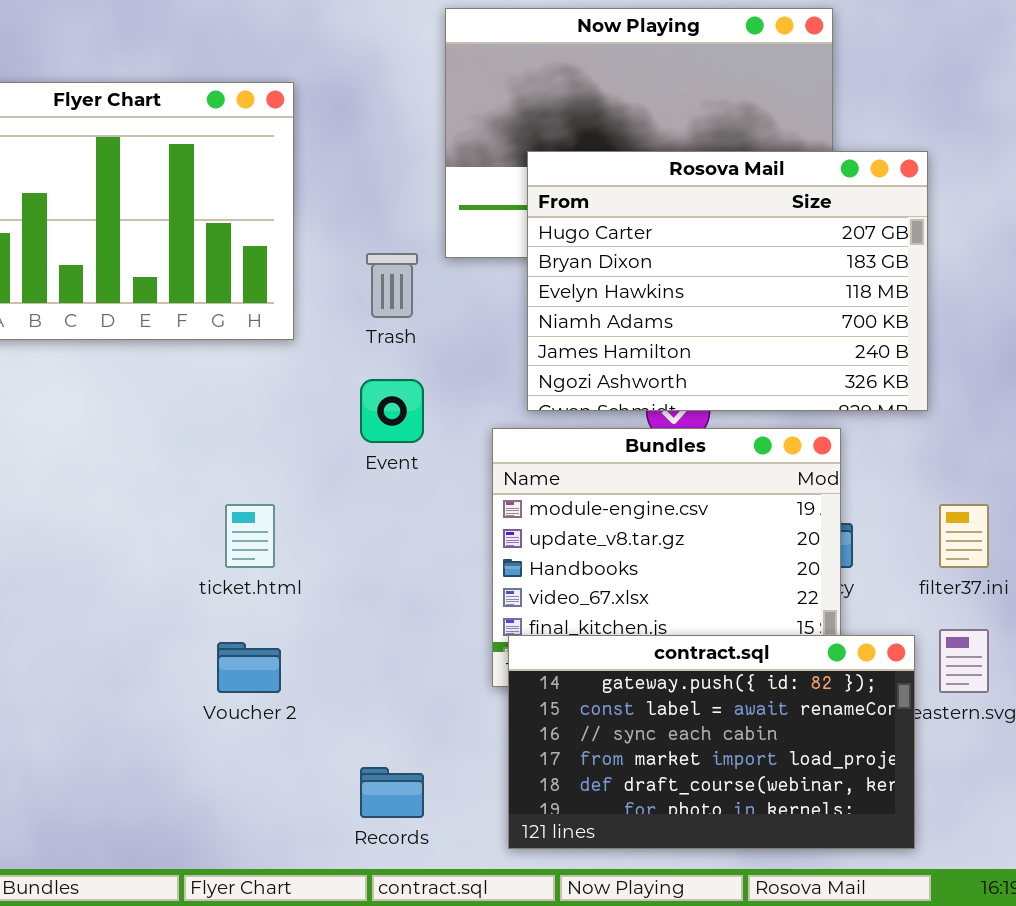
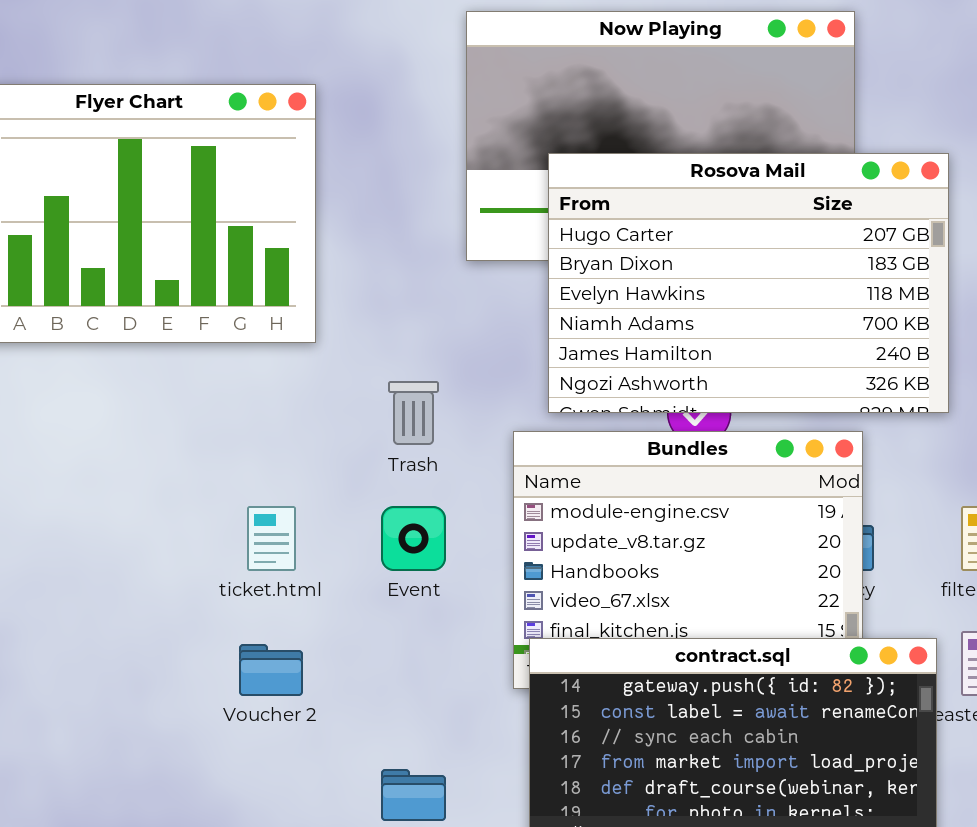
Trash: [366,253,418,318] -> [388,381,439,445], moved
Event: [360,379,424,443] -> [381,506,446,571], moved

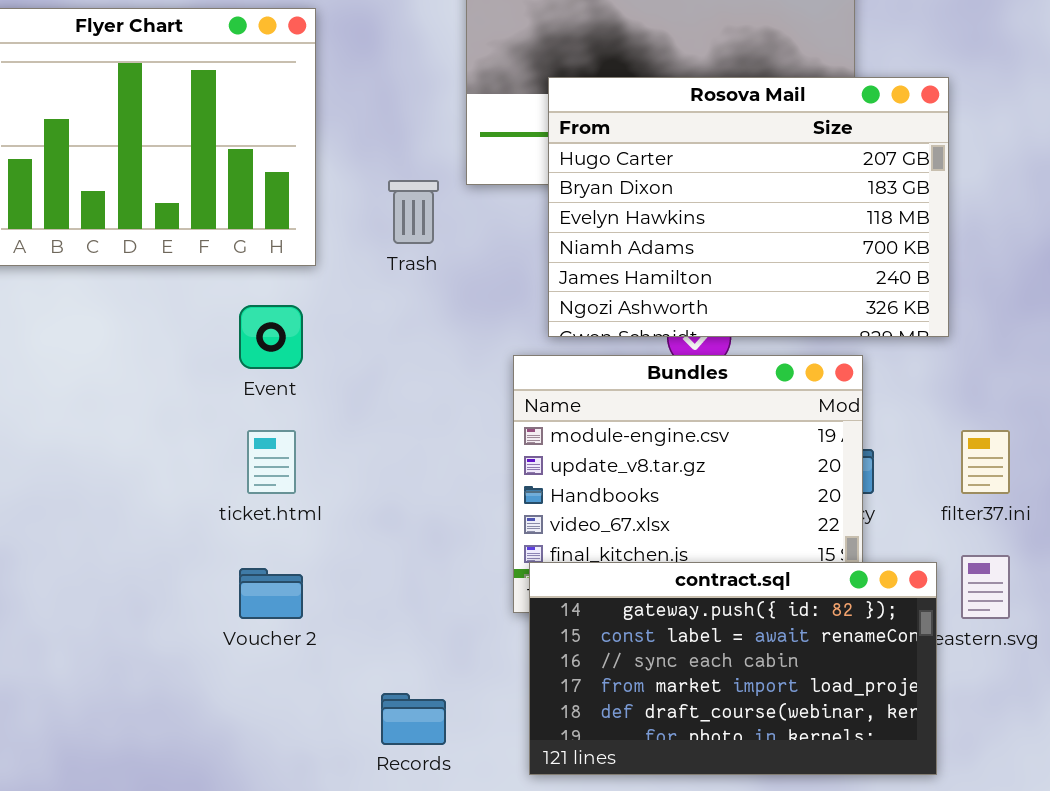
Trash: [388,381,439,445] -> [388,180,439,244], moved
Event: [381,506,446,571] -> [239,305,303,369], moved

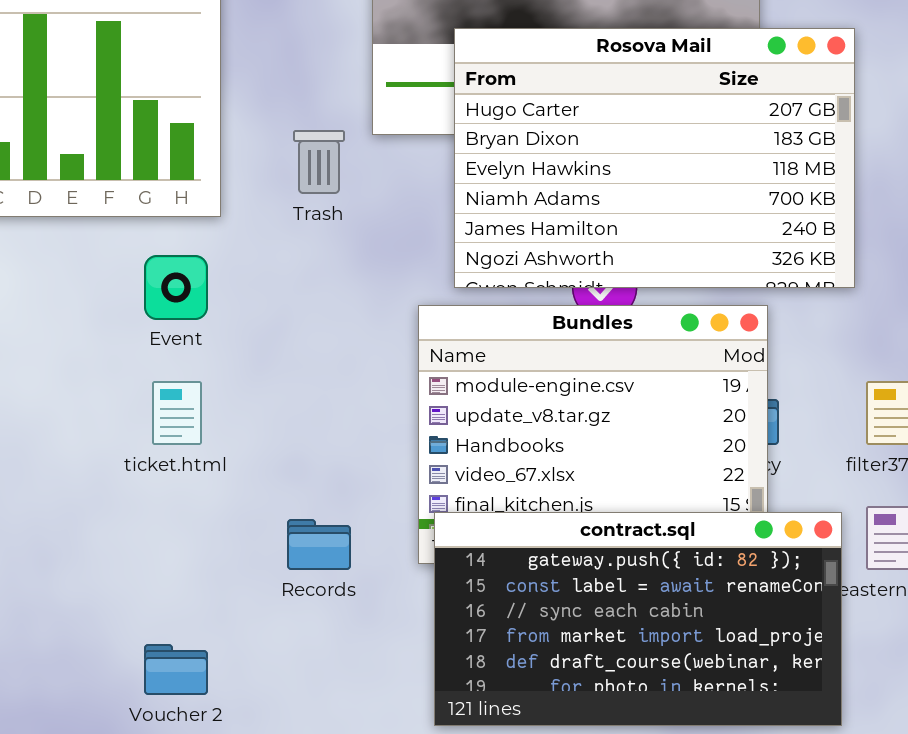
Voucher 2: [239,568,303,619] -> [144,644,208,695], moved
Records: [381,693,446,745] -> [287,519,351,570], moved

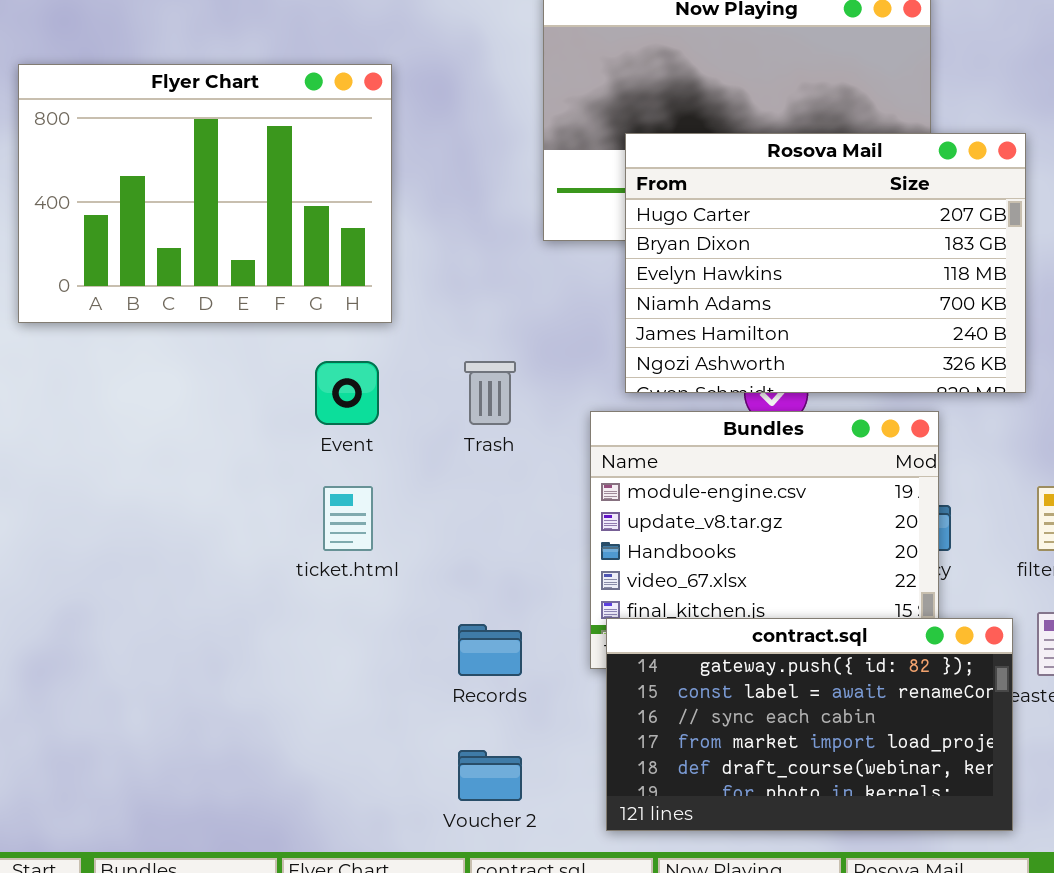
Trash: [293,130,345,194] -> [464,361,516,425], moved
Voucher 2: [144,644,208,695] -> [458,750,522,801], moved

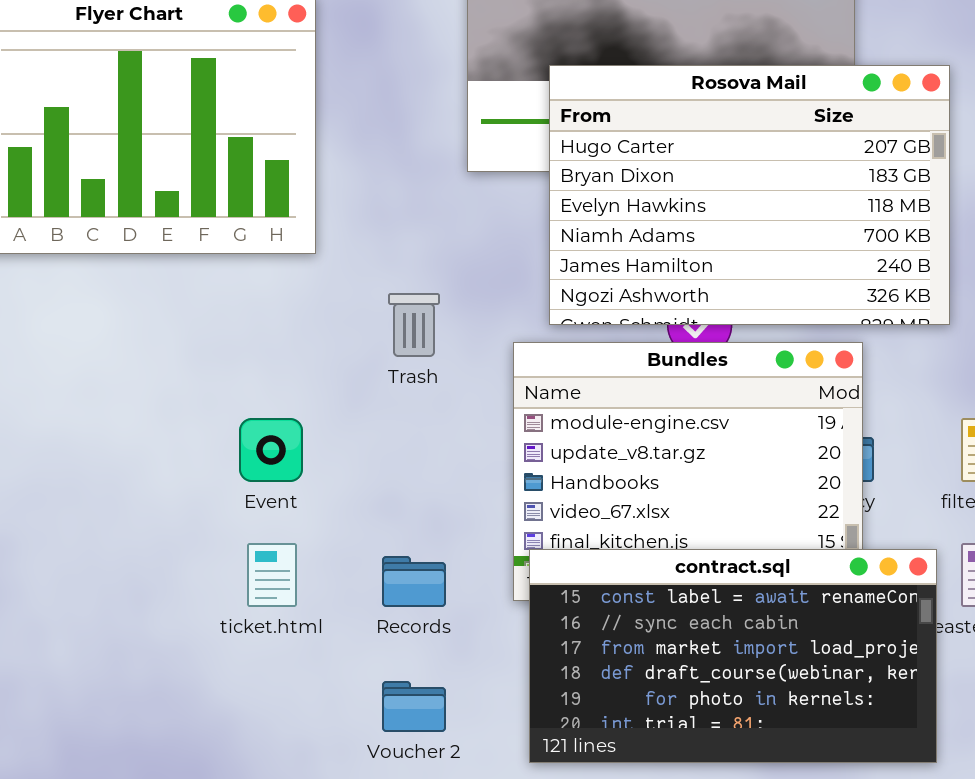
Event: [315,361,379,425] -> [239,418,303,482], moved
ticket.html: [323,486,373,551] -> [247,543,297,607], moved
contract.sql: [606,618,1013,831] -> [529,549,937,763], scrolled down 1 row

